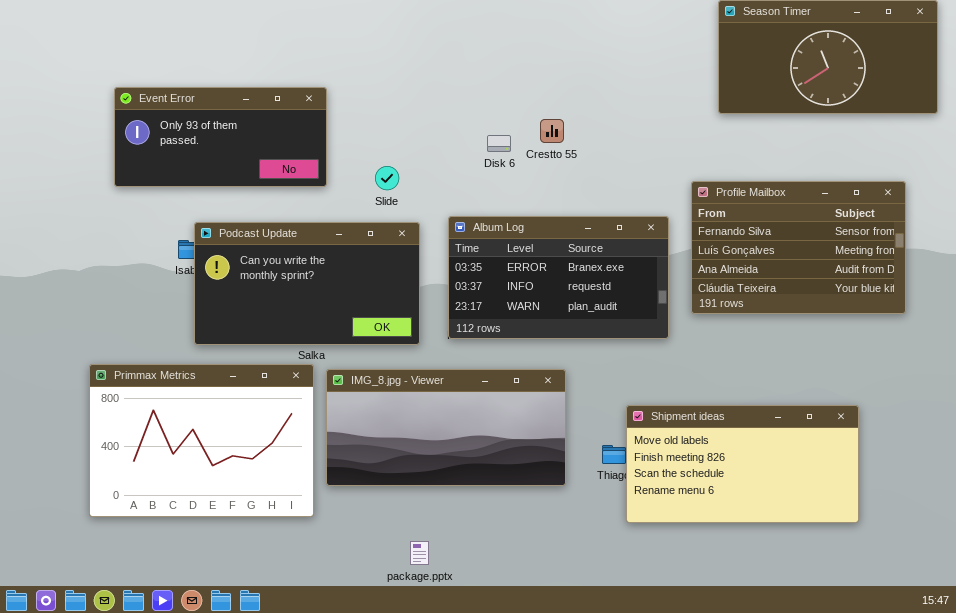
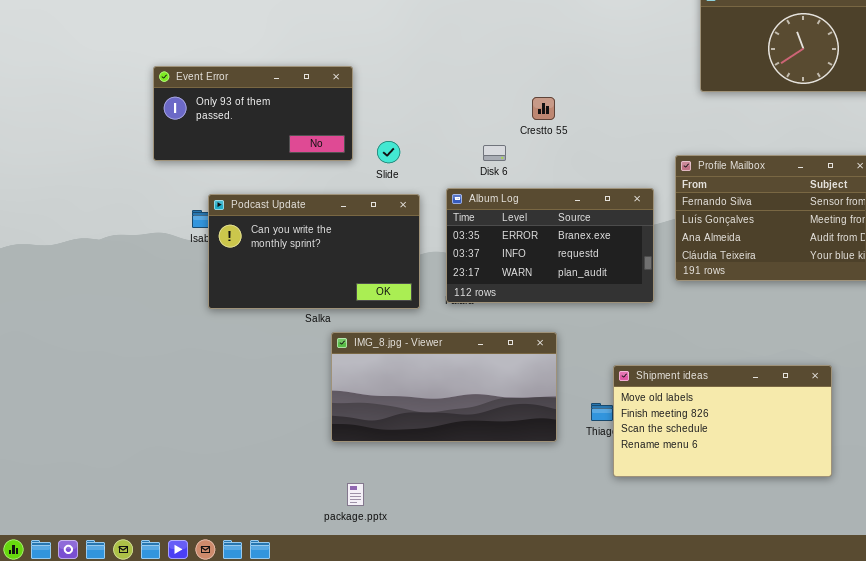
Event Error: [114,87,327,187] -> [153,66,353,161], moved
Disk 6: [487,135,511,152] -> [483,145,506,161], moved
Primmax Metrics: [89,364,314,517] -> none, closed
package.pptx: [410,541,429,565] -> [347,483,364,506], moved

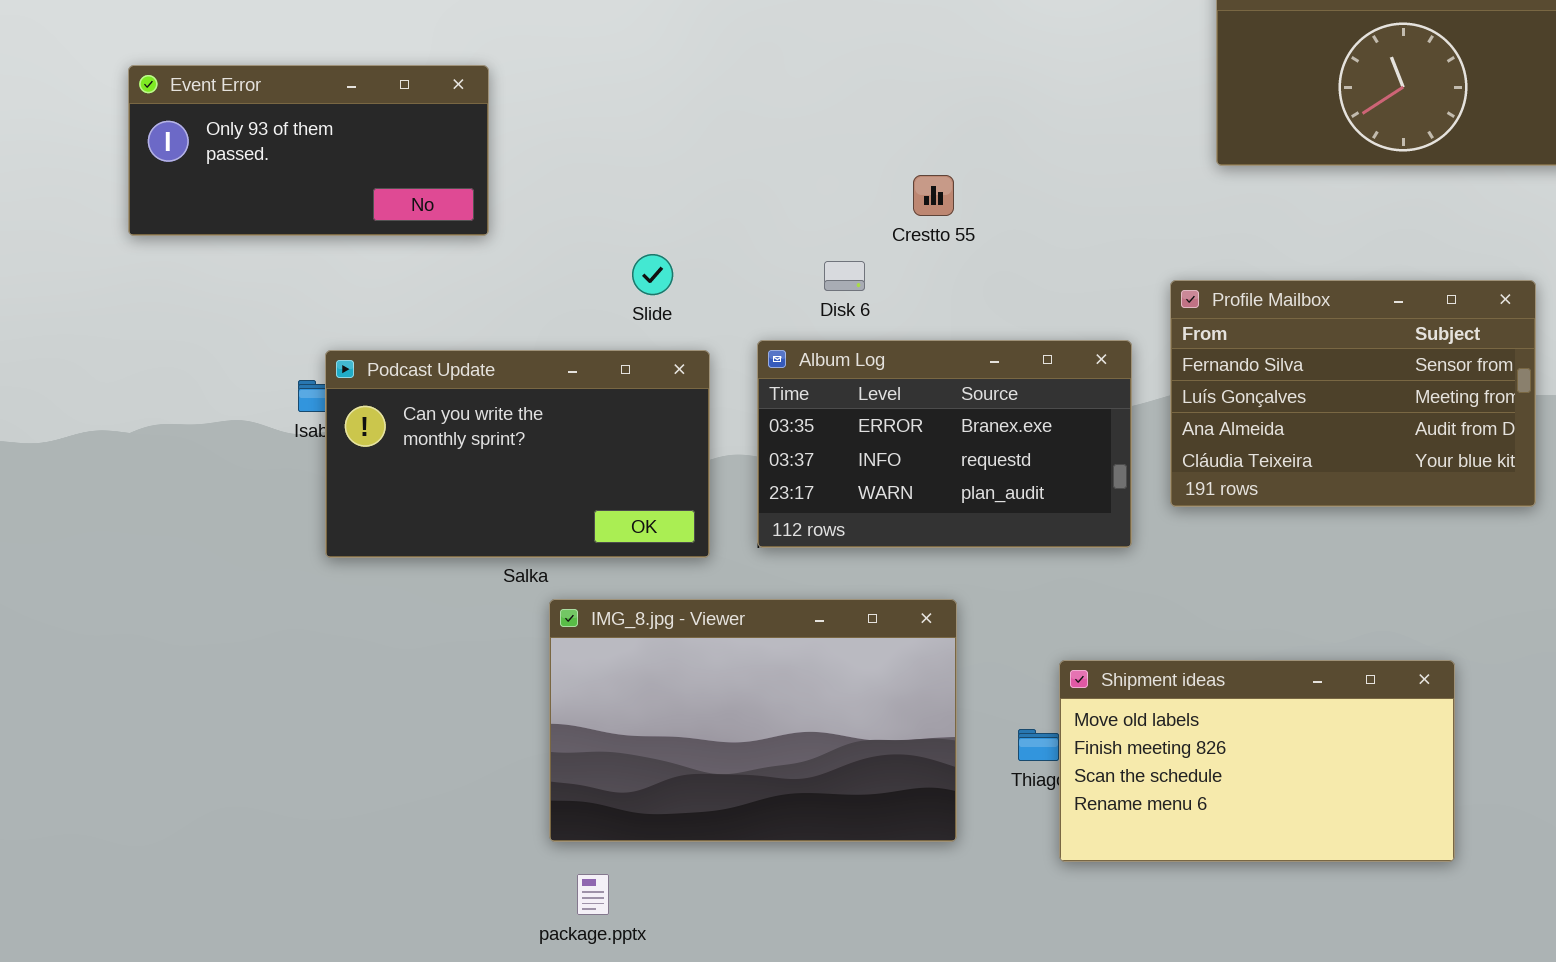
Event Error: [153,66,353,161] -> [128,65,489,236], moved
IMG_8.jpg - Viewer: [331,332,557,442] -> [549,599,957,842], resized

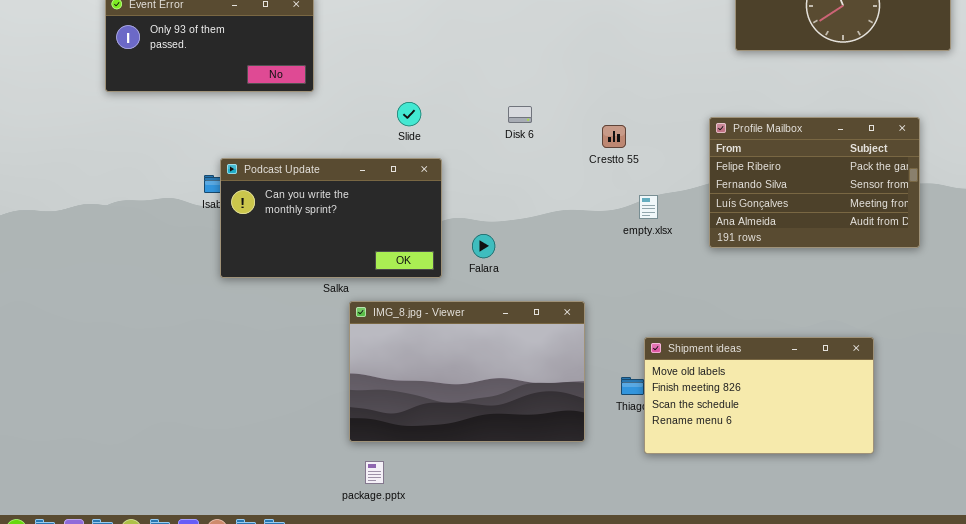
Crestto 55: [913,175,954,216] -> [602,125,626,148], moved
Profile Mailbox: [1170,280,1536,507] -> [709,117,920,248], scrolled up 1 row
Album Log: [757,340,1132,548] -> none, closed

